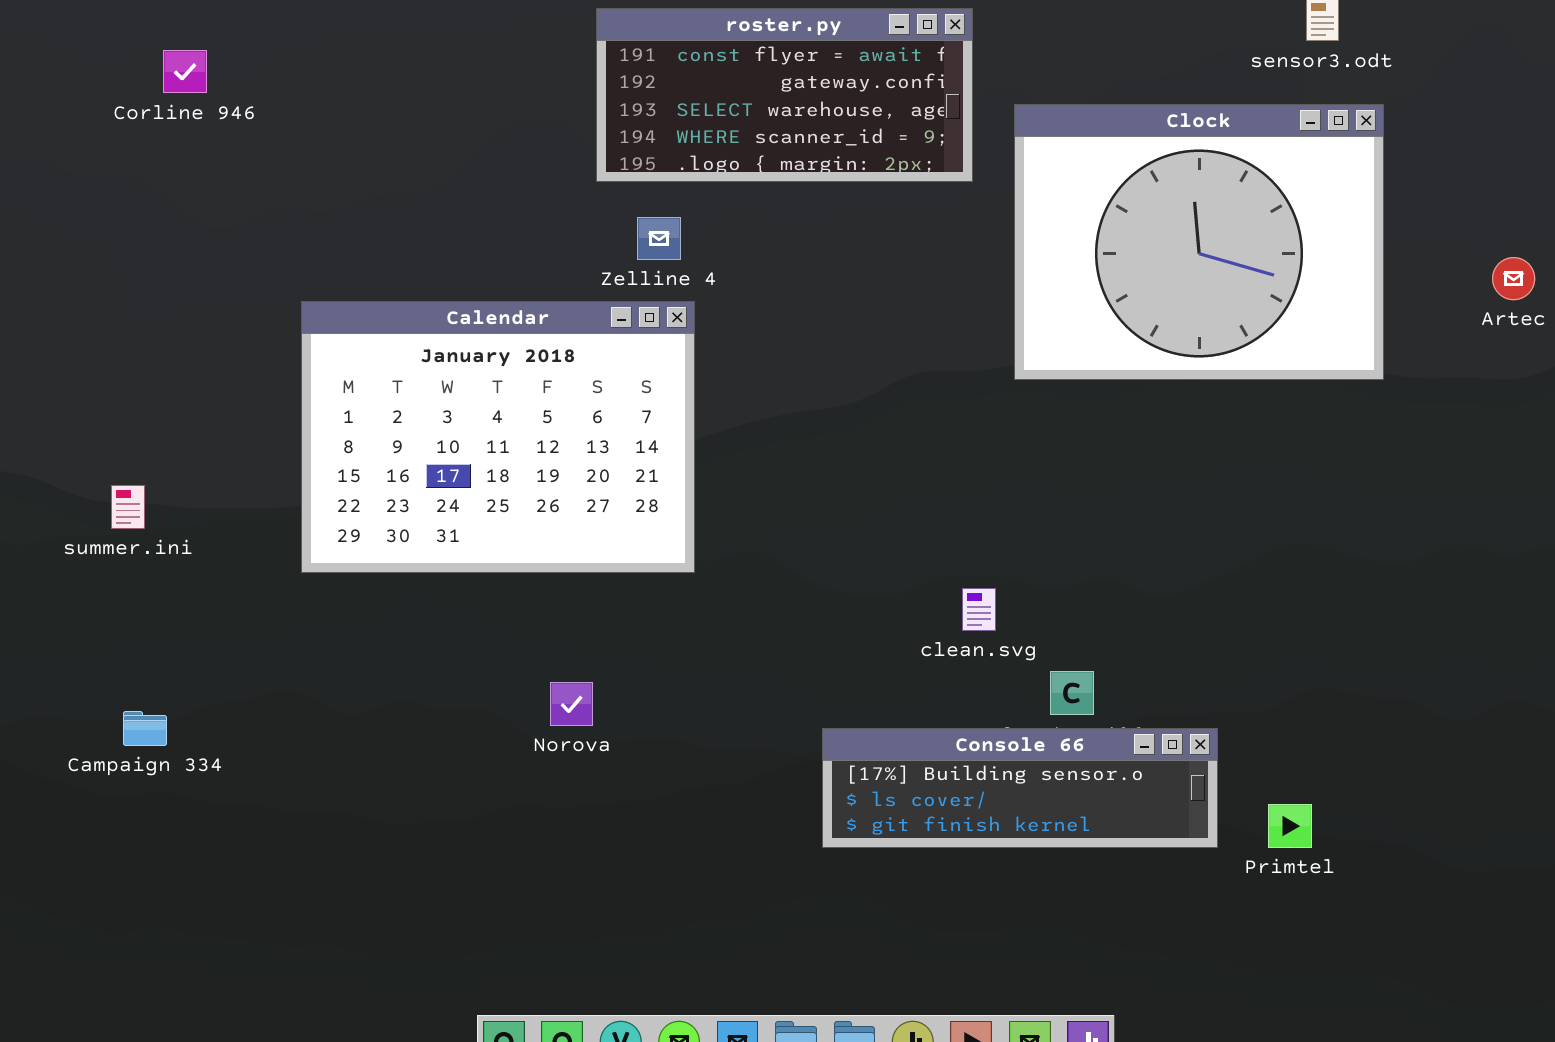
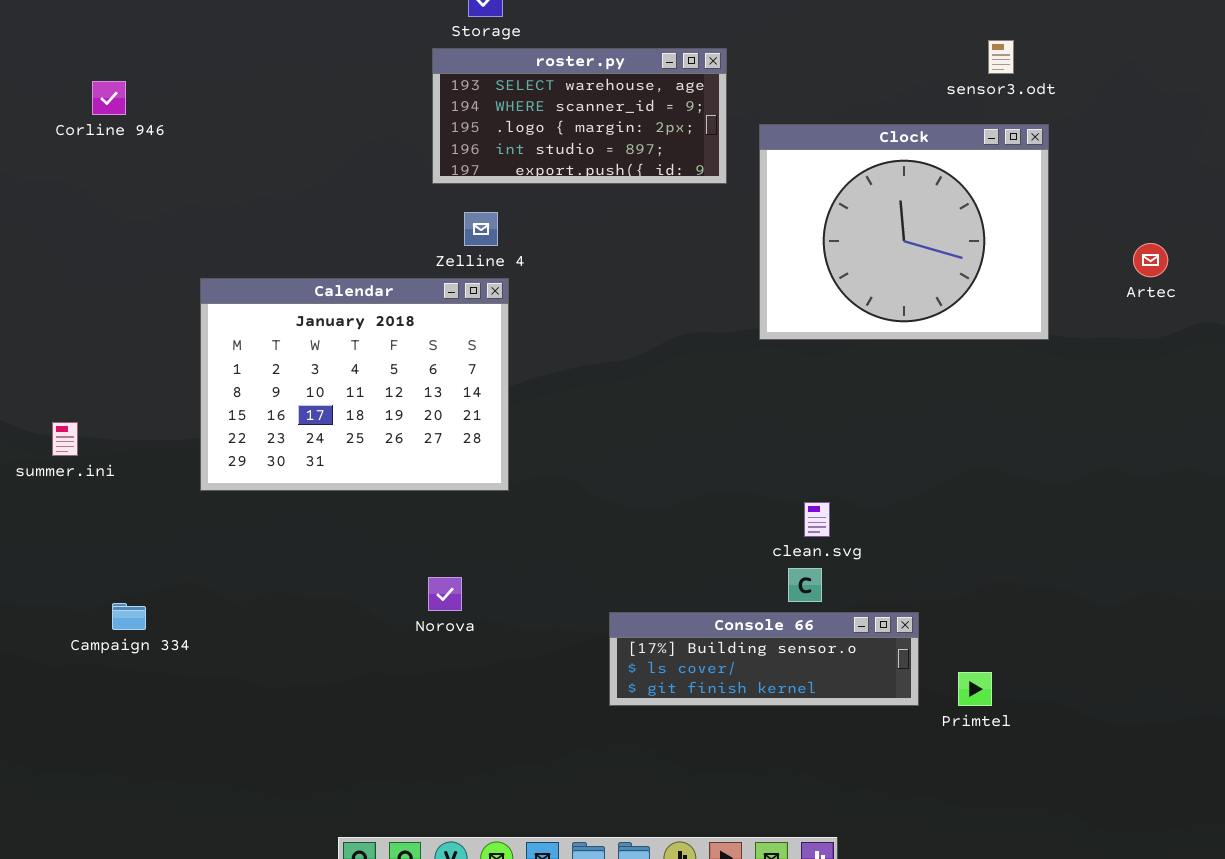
roster.py: [596,8,973,182] -> [432,48,727,184], scrolled down 2 rows
clean.svg: [962,588,996,631] -> [804,502,830,537], moved
Norova: [550,682,593,726] -> [428,577,462,611], moved
Campaign 334: [123,711,167,746] -> [112,603,146,630], moved

